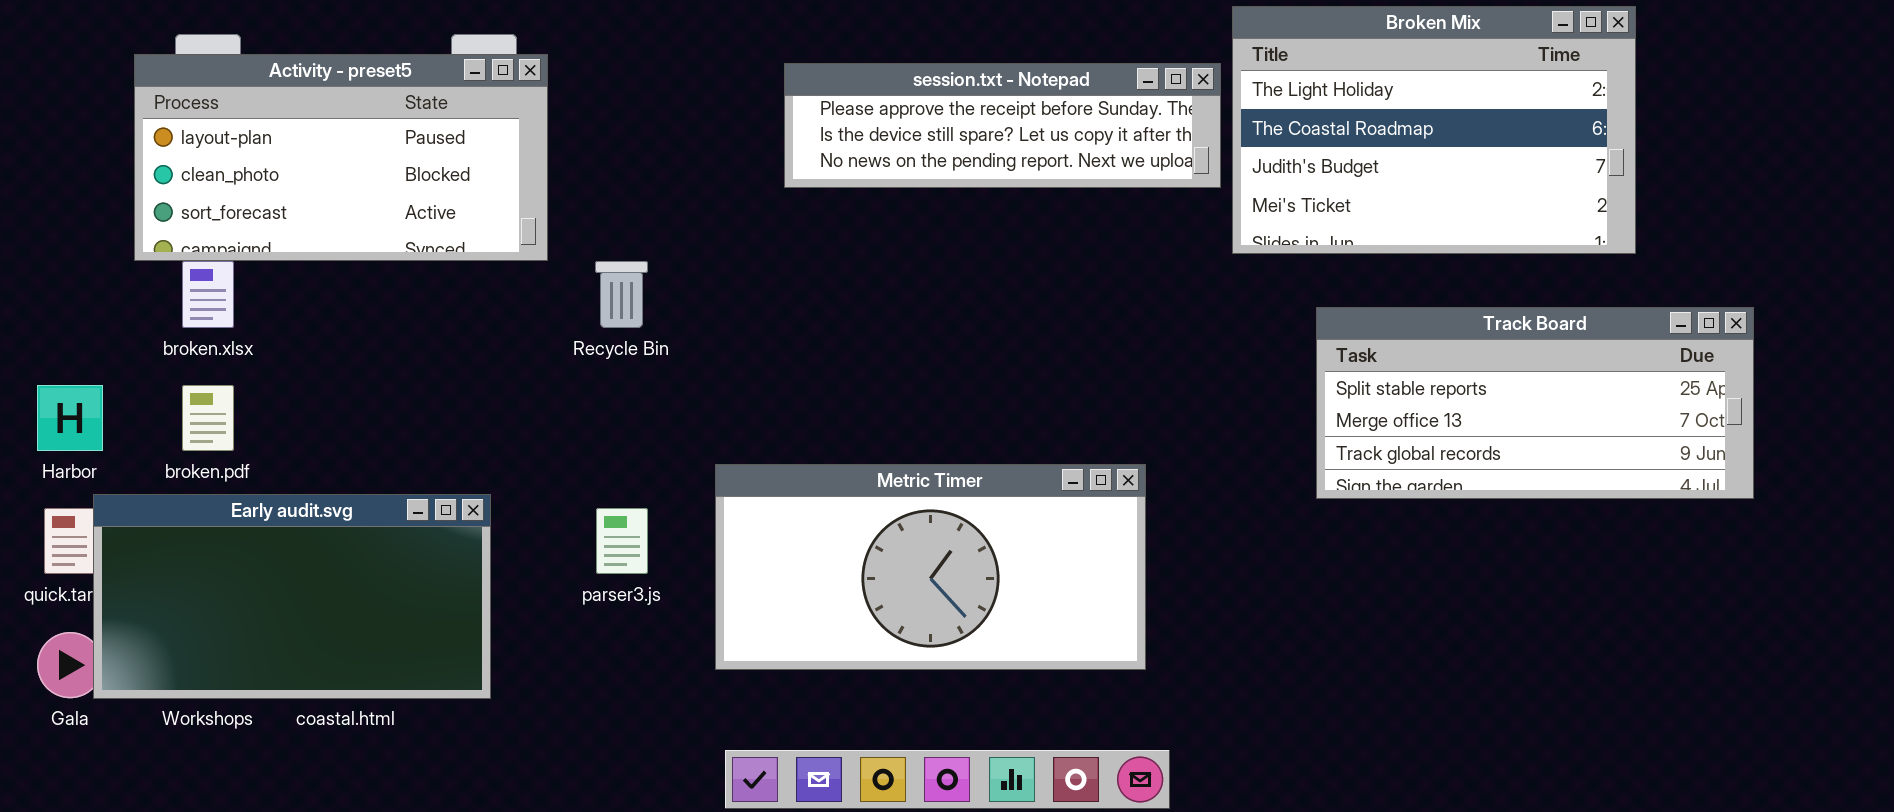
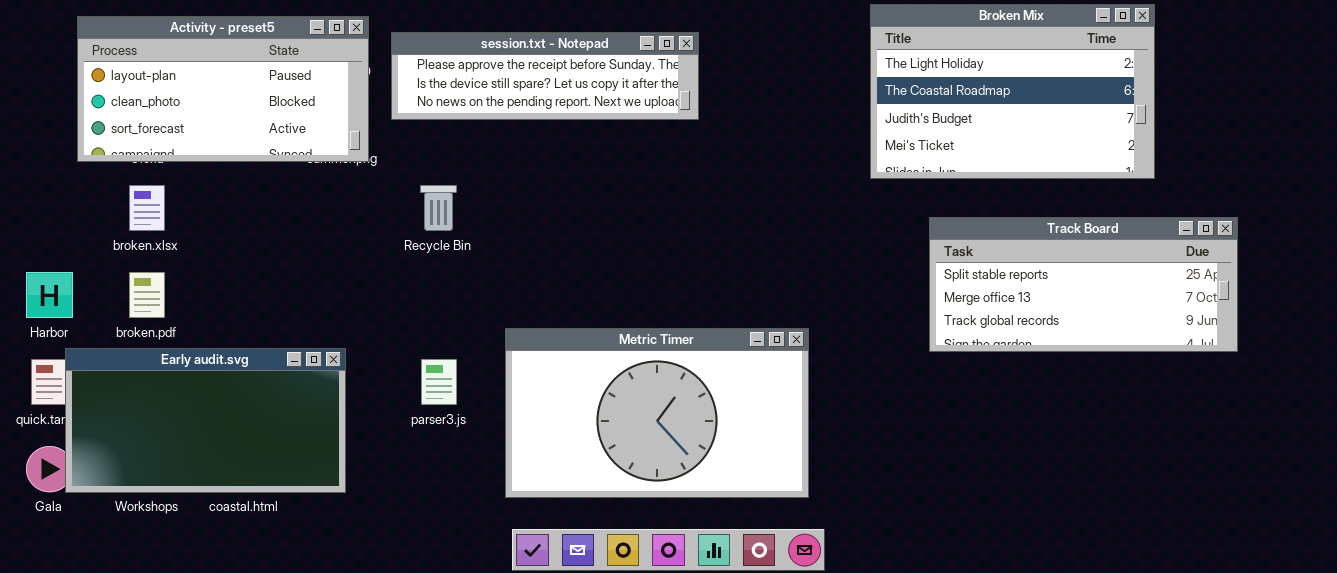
Activity - preset5: [134,54,548,261] -> [77,16,369,162], moved
session.txt - Notepad: [784,63,1221,188] -> [391,32,699,120], moved
Metric Timer: [715,464,1146,670] -> [505,328,809,498], resized

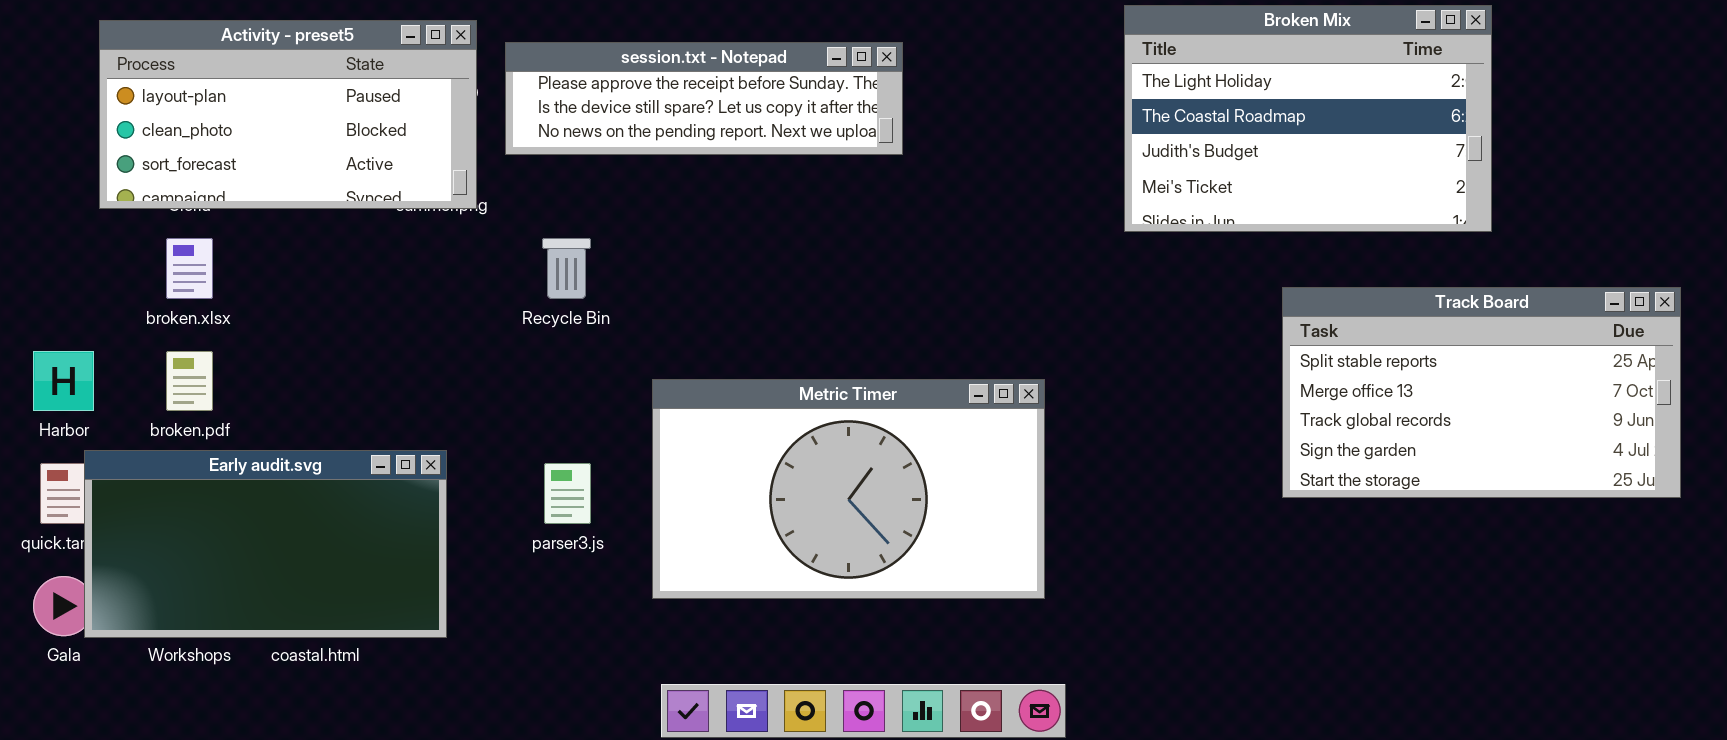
Track Board: [929,217,1238,352] -> [1282,287,1681,498], moved, resized
Metric Timer: [505,328,809,498] -> [652,379,1045,599], moved

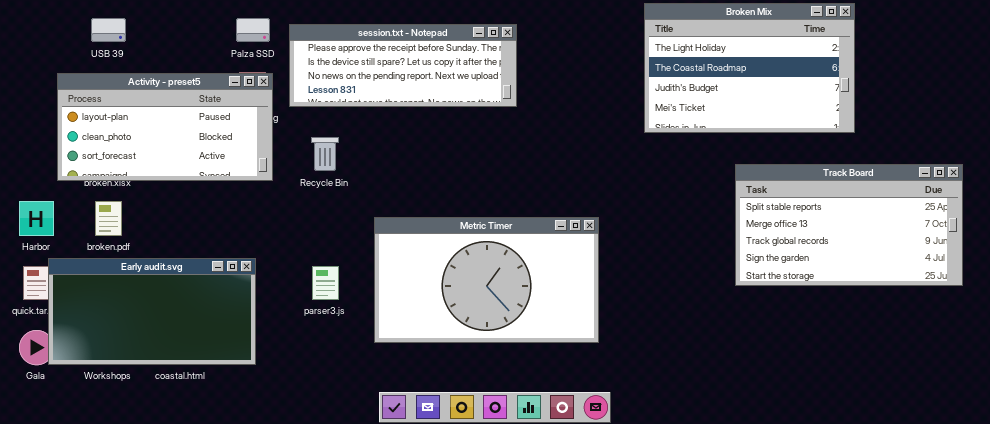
Activity - preset5: [99,20,477,209] -> [57,73,273,181], moved
session.txt - Notepad: [505,42,903,155] -> [289,24,517,107], resized

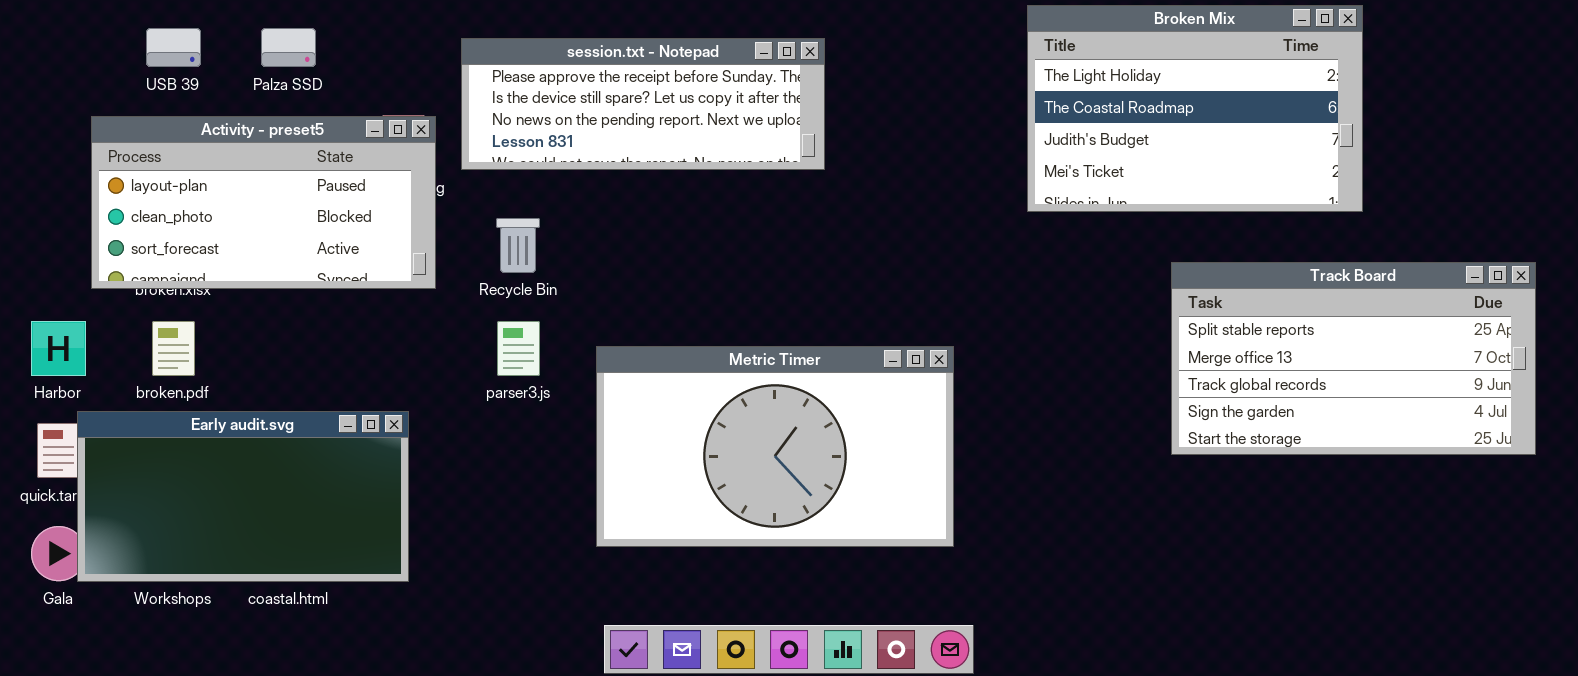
Palza SSD: [236,18,270,42] -> [261,28,316,67], moved
parser3.js: [312,266,339,300] -> [497,321,540,376], moved

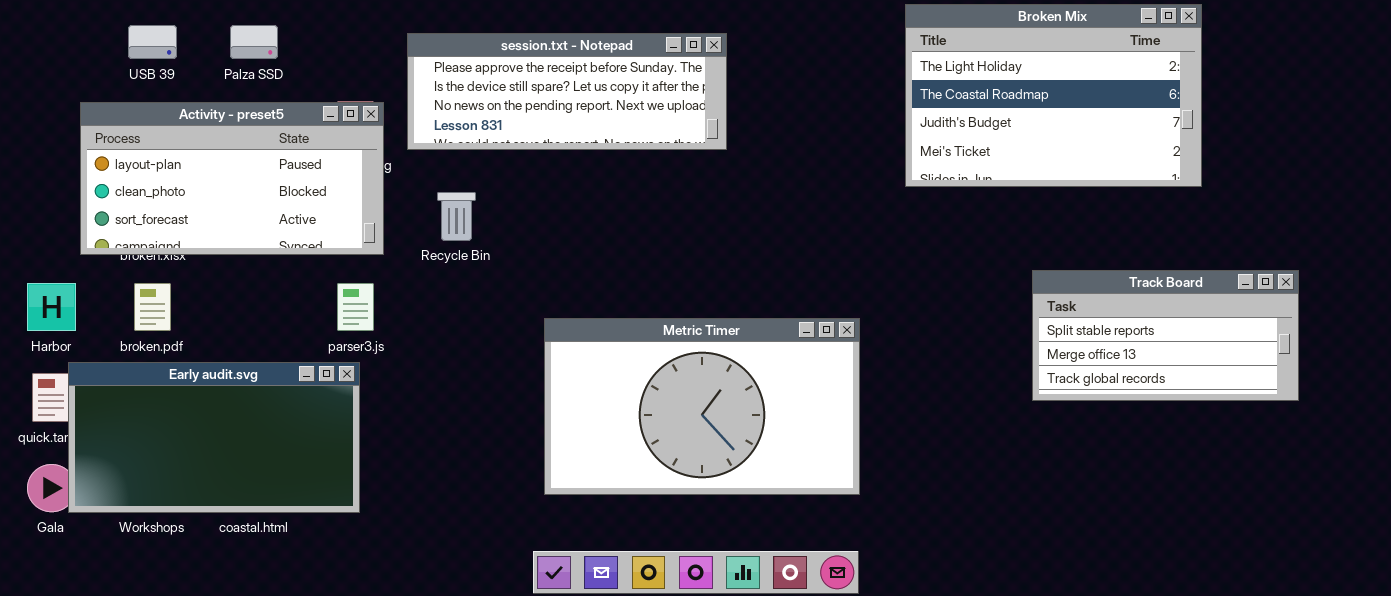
Track Board: [1171,262,1536,455] -> [1032,270,1299,401], resized
parser3.js: [497,321,540,376] -> [337,283,374,331], moved
Metric Timer: [596,346,954,547] -> [544,318,860,495], moved

